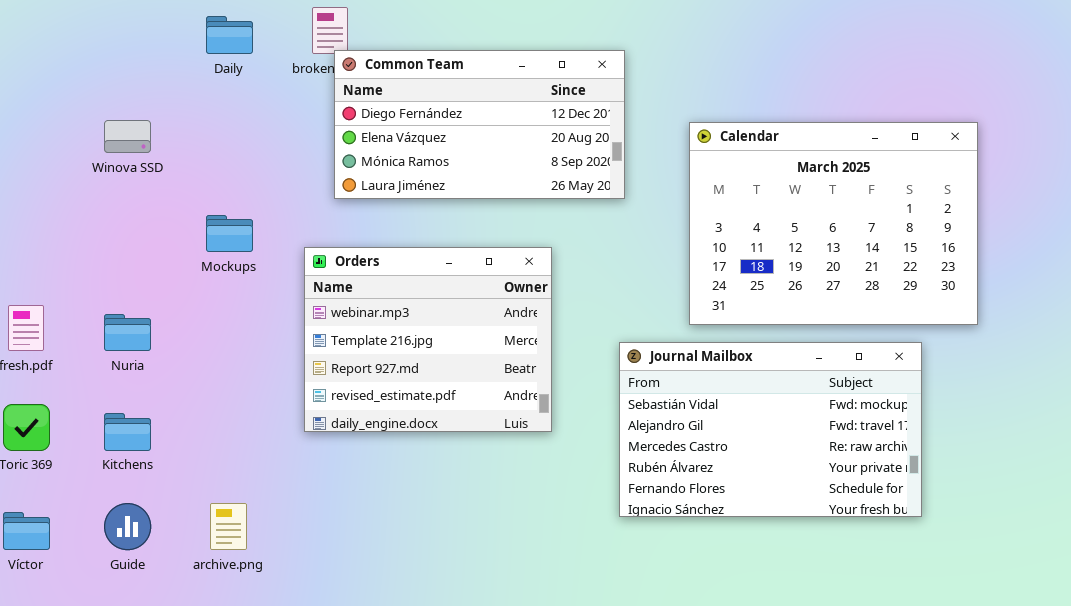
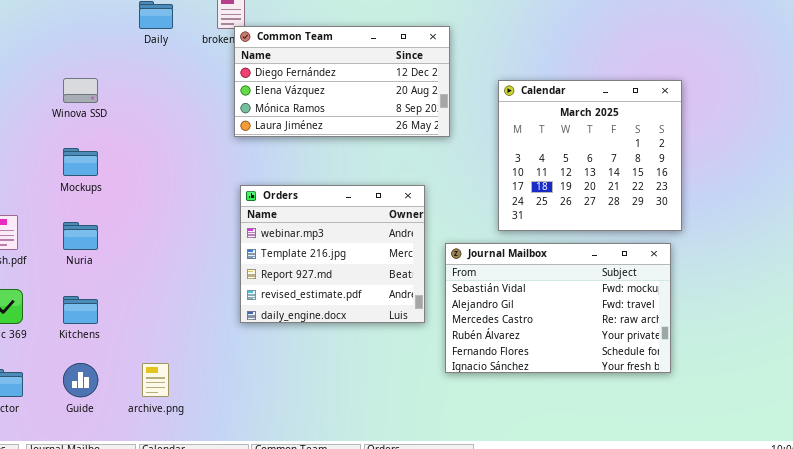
Calendar: [689,122,978,325] -> [498,80,682,231], resized
Mockups: [206,215,253,252] -> [63,148,98,176], moved
Orders: [304,247,552,432] -> [240,185,425,323], moved

